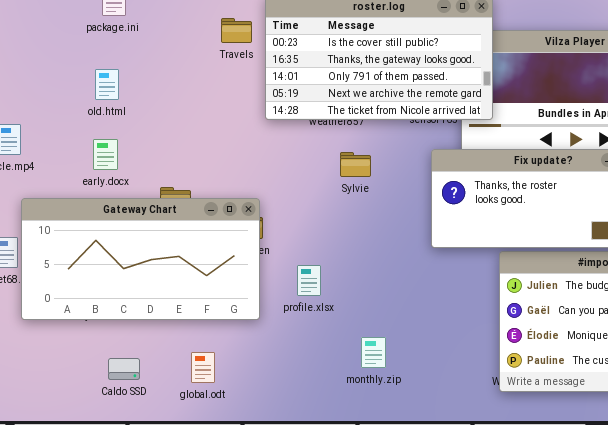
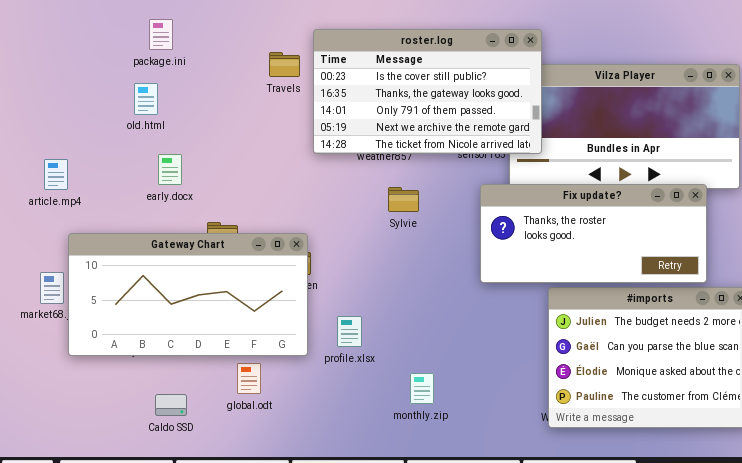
old.html: [95,69,119,100] -> [134,83,158,115], moved
early.docx: [93,139,118,170] -> [158,154,182,185], moved
profile.xlsx: [297,265,321,296] -> [337,316,362,347], moved
global.odt: [191,352,215,383] -> [237,363,261,394], moved

